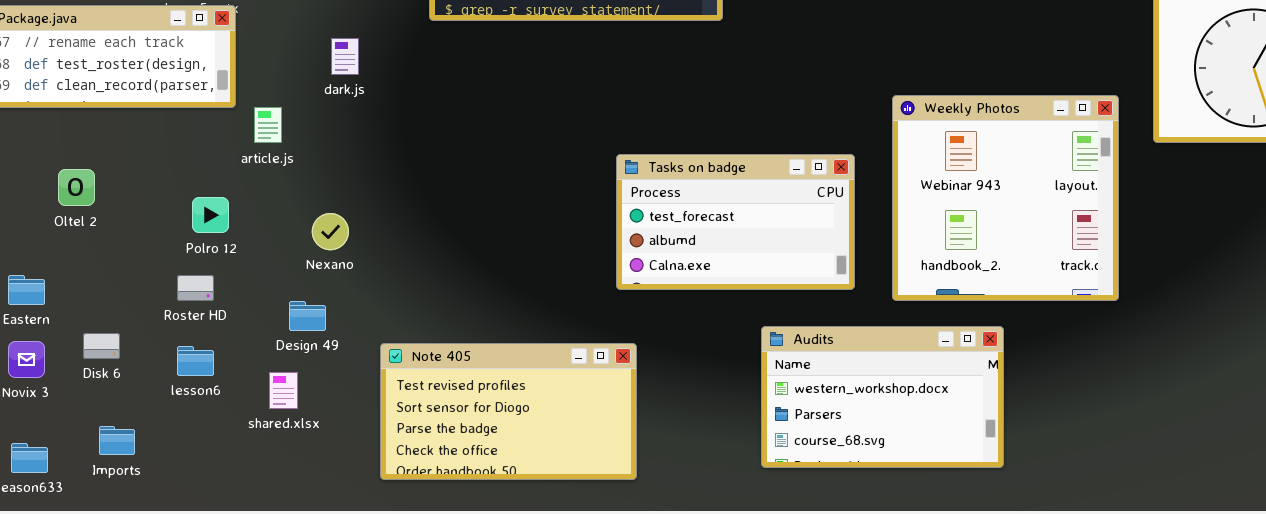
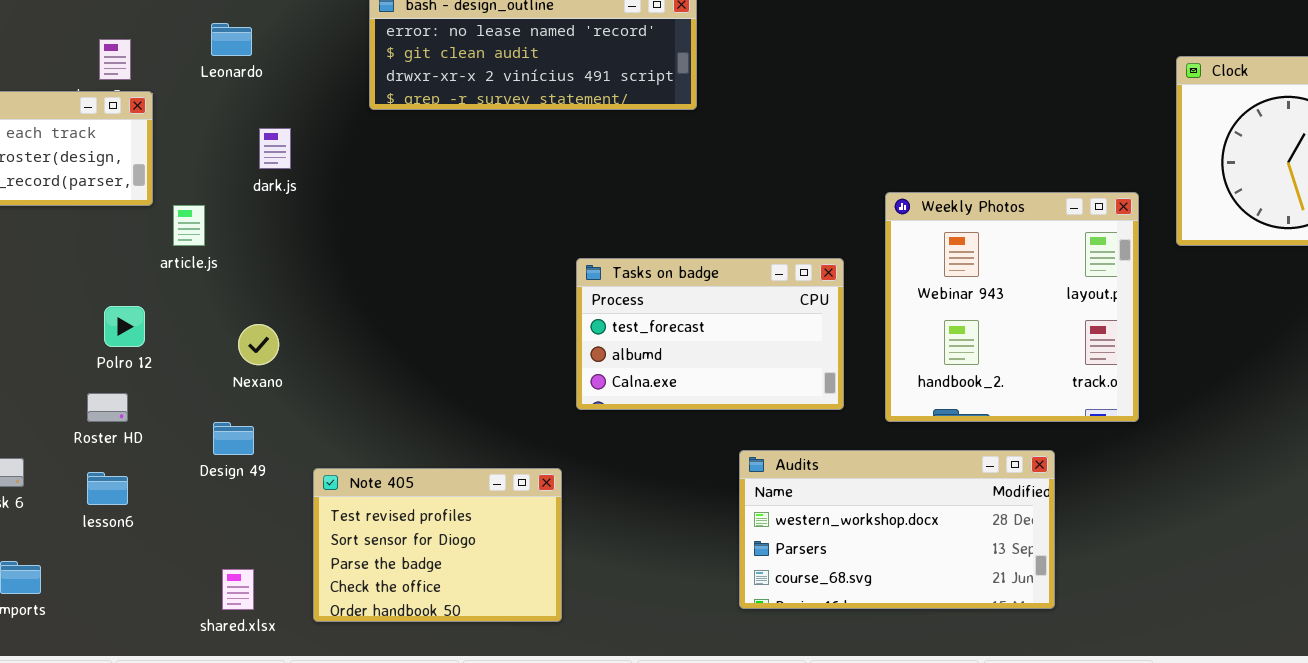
Audits: [761,326,1004,468] -> [739,450,1055,609], resized
Note 405: [380,343,637,480] -> [313,468,562,622], resized
shared.xlsx: [269,372,298,409] -> [222,569,254,610], moved

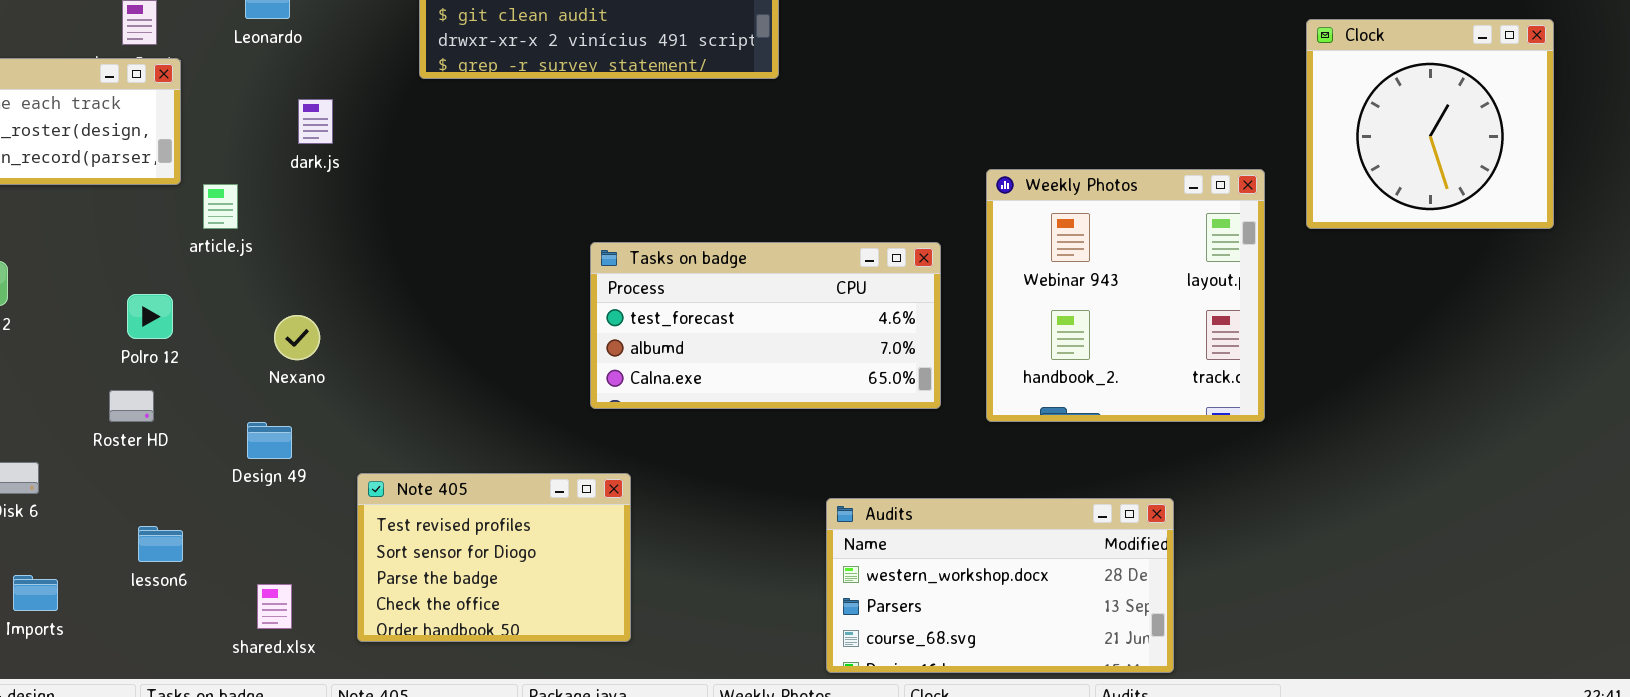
Tasks on badge: [576,258,844,410] -> [590,242,941,409], resized
Audits: [739,450,1055,609] -> [826,498,1174,673], moved
lesson6: [87,472,128,505] -> [138,526,183,562], moved

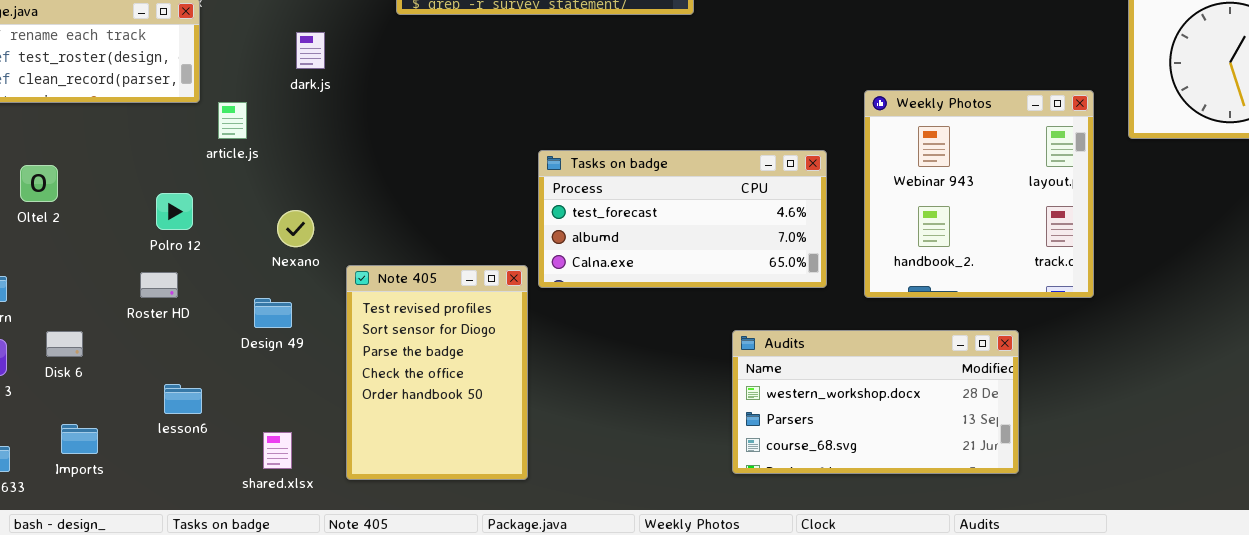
Note 405: [357,473,631,642] -> [346,265,528,480], resized
Audits: [826,498,1174,673] -> [732,330,1019,474], moved

